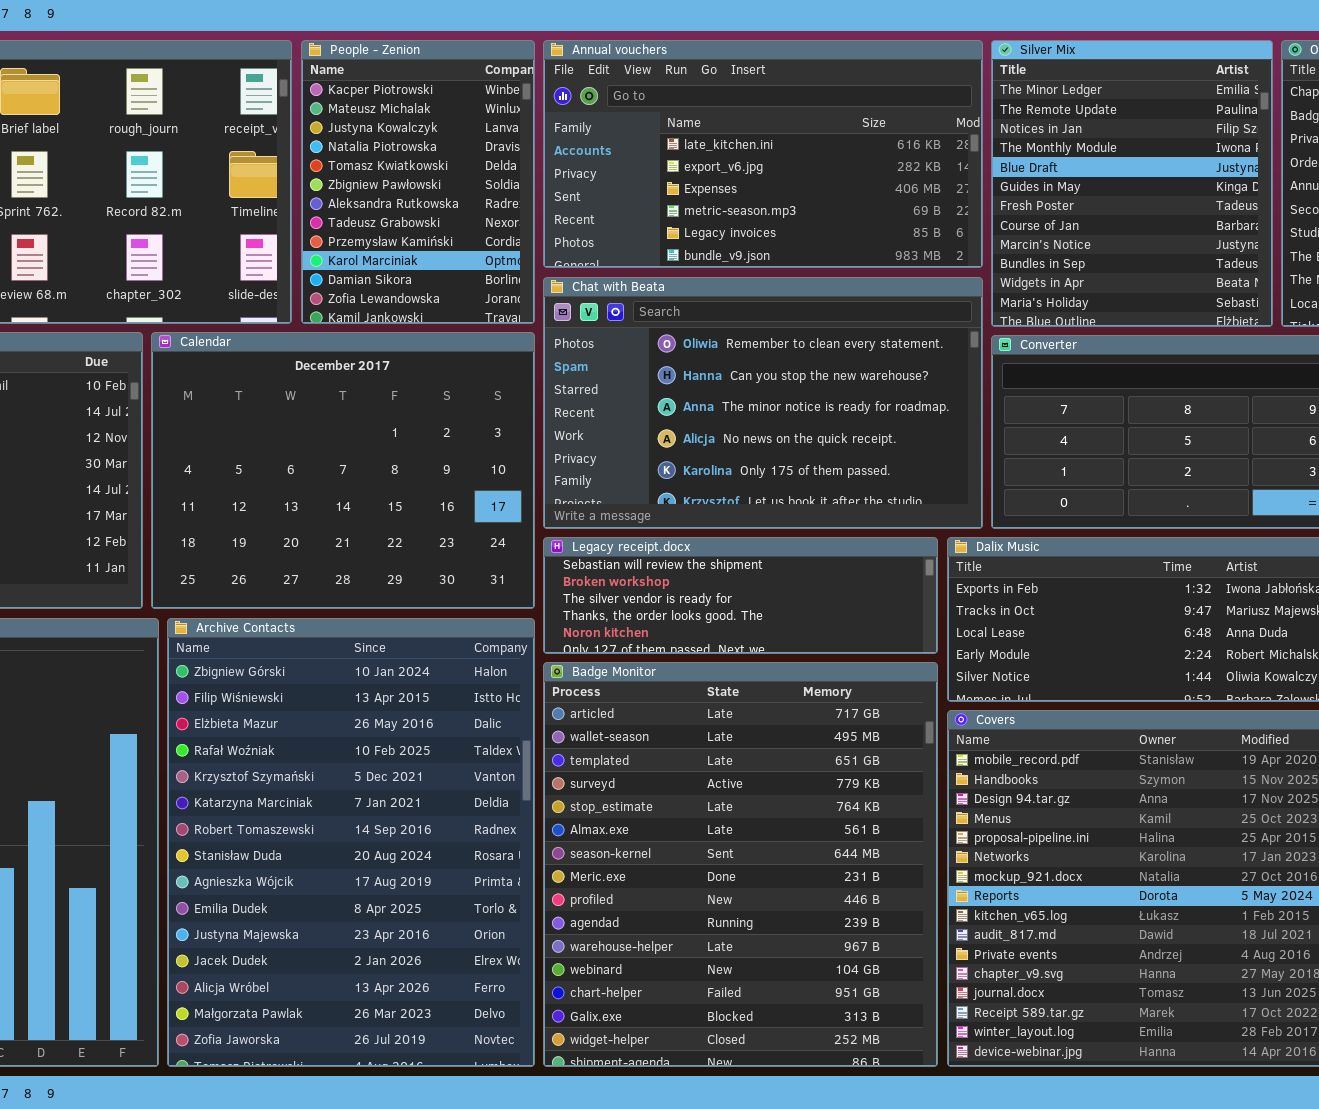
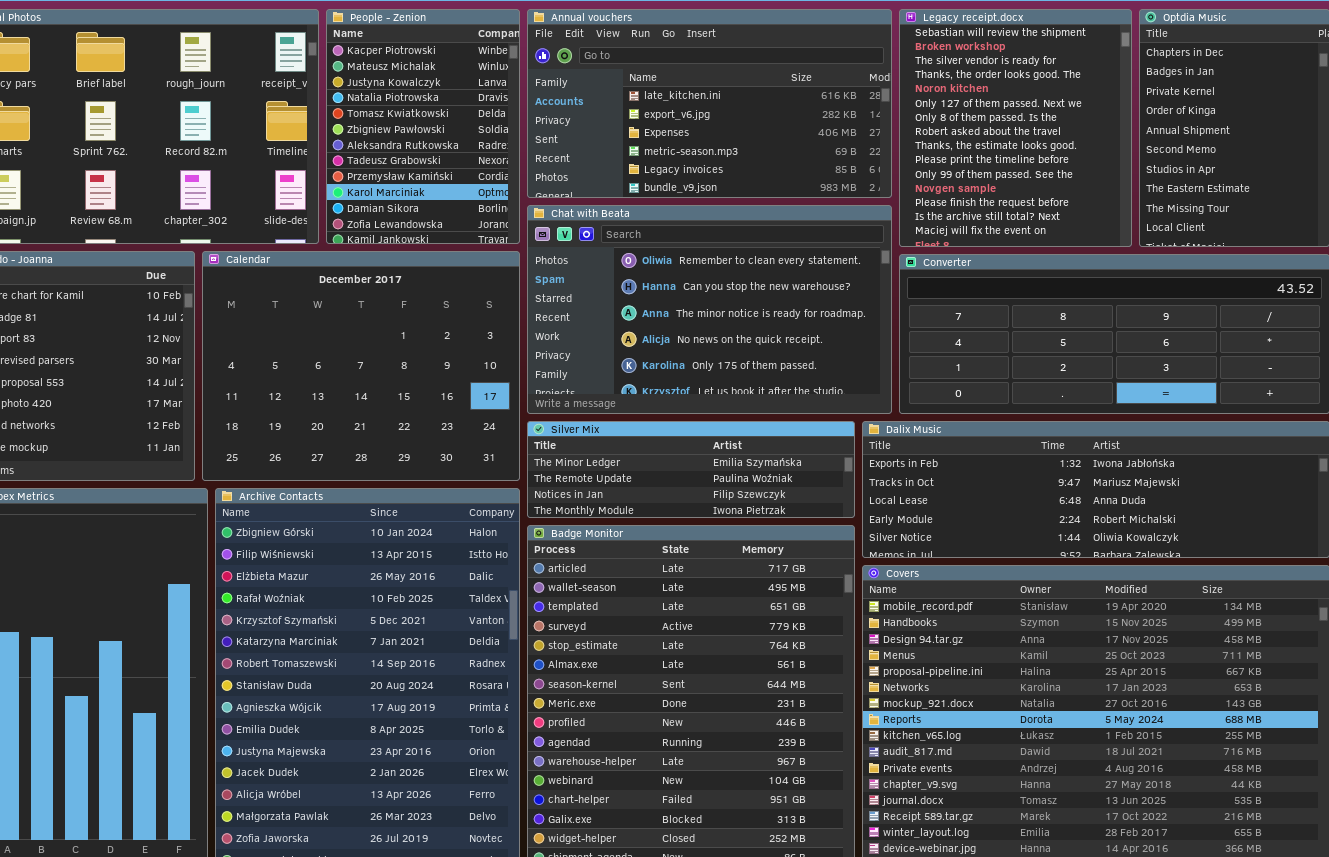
Silver Mix: [991,40,1273,327] -> [527,421,855,518], moved, resized
Legacy receipt.docx: [543,537,938,654] -> [899,9,1132,247], moved, resized

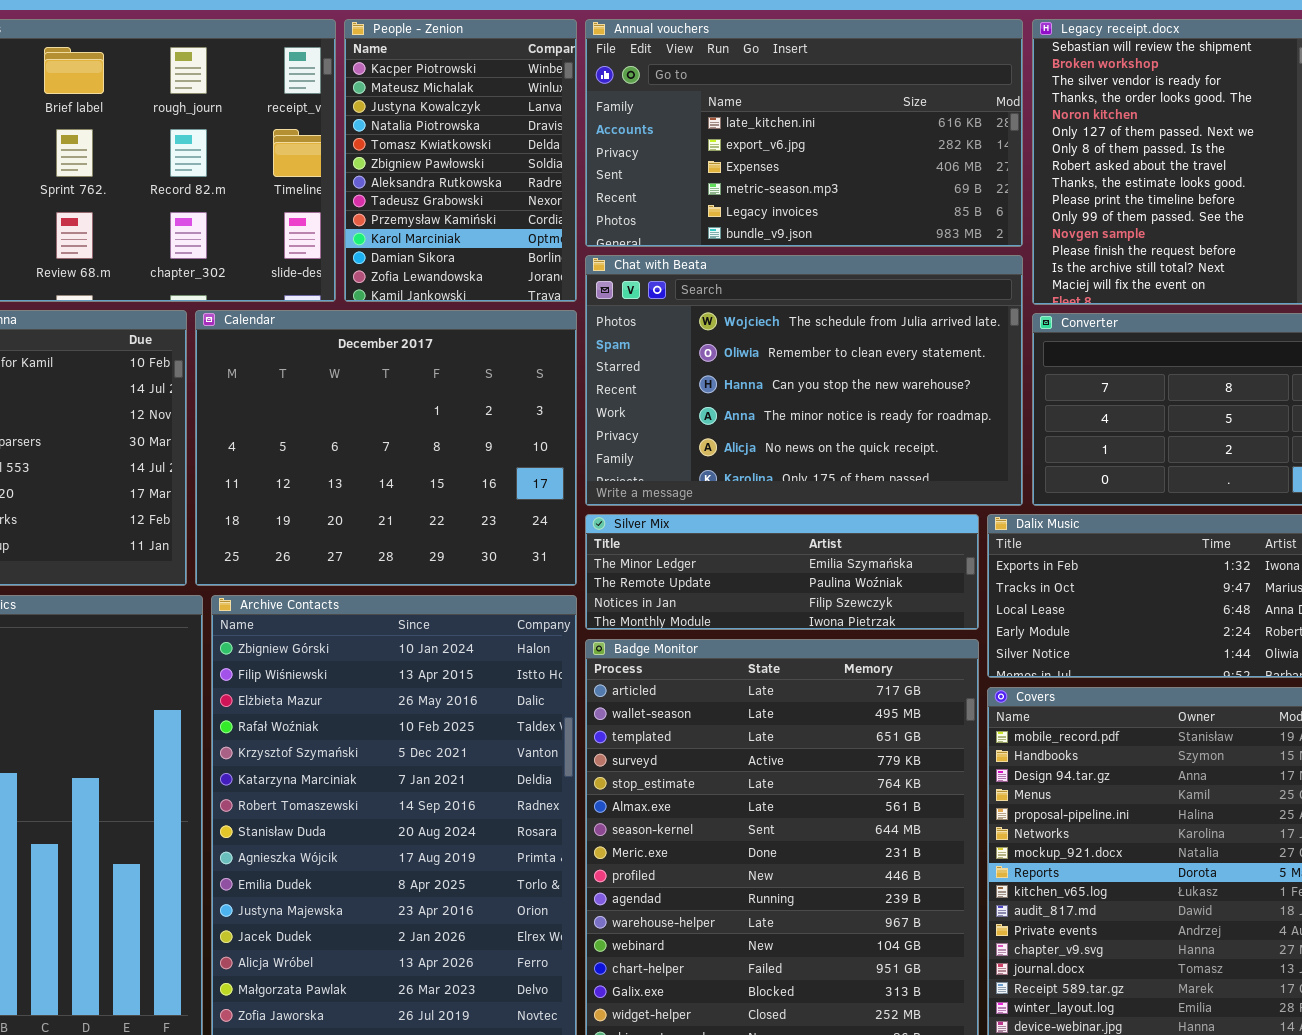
Chat with Beata: [527,205,892,414] -> [585,255,1023,506], scrolled up 1 row

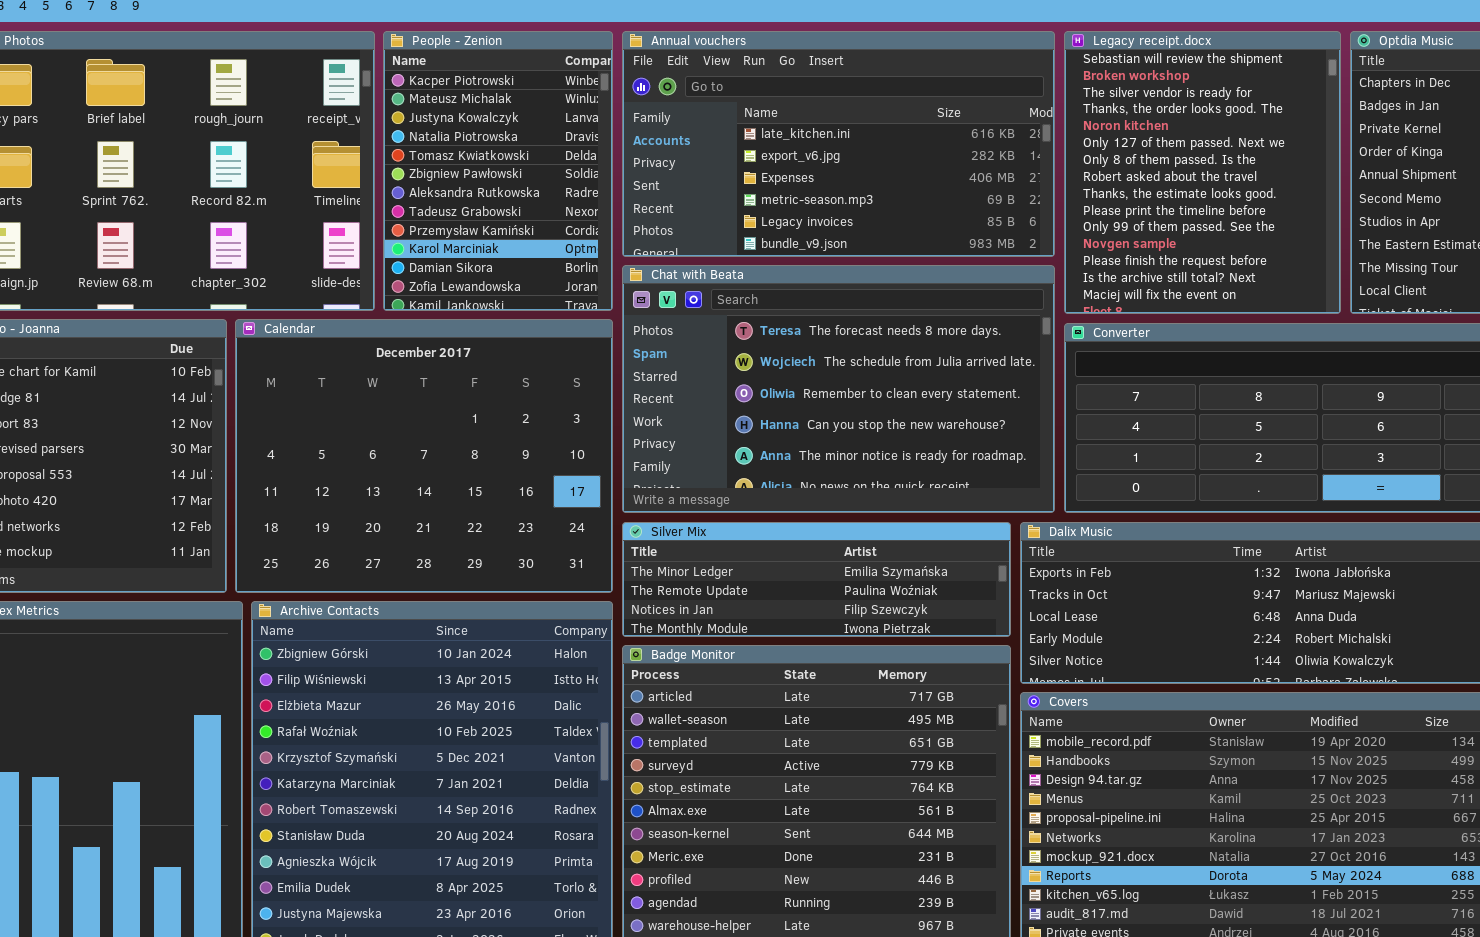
Chat with Beata: [585,255,1023,506] -> [622,265,1055,513], scrolled up 1 row

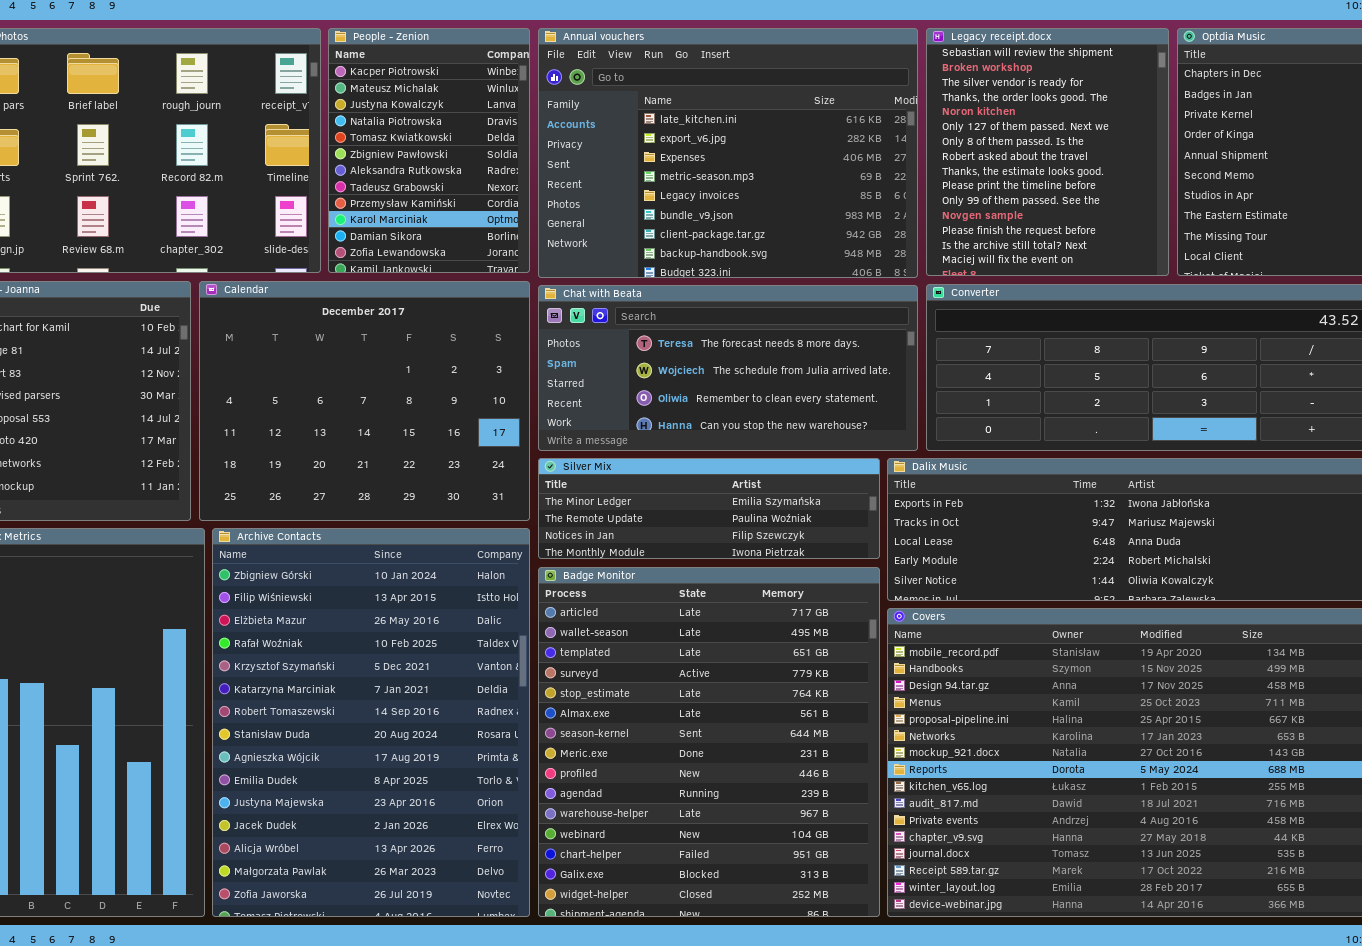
Annual vouchers: [622,31,1055,257] -> [538,28,918,278], resized
Chat with Beata: [622,265,1055,513] -> [538,285,918,451], resized

